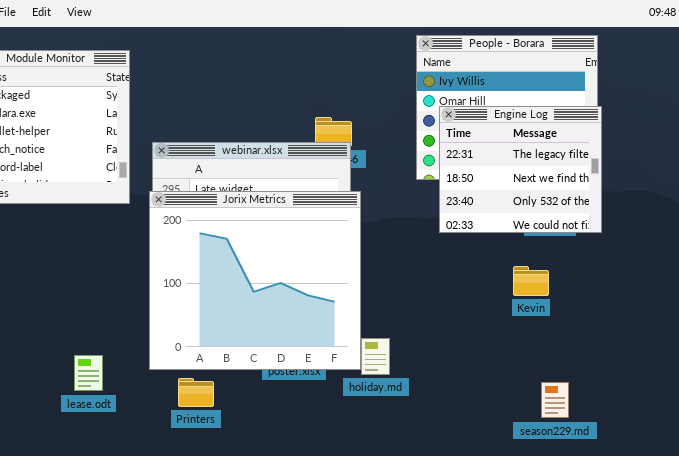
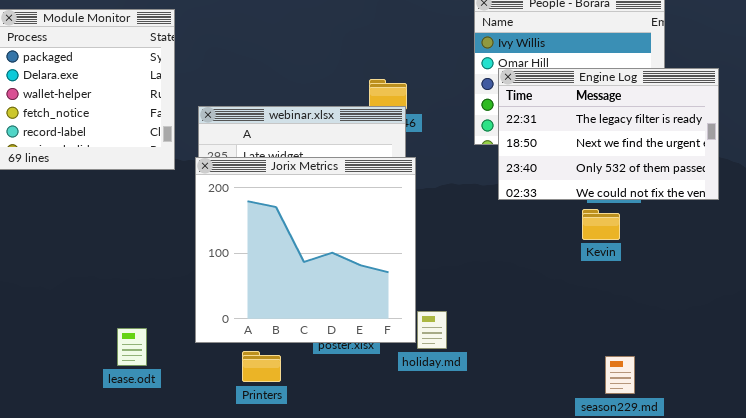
Engine Log: [439,106,602,233] -> [498,68,719,200], resized
Kevin: [513,266,549,296] -> [582,209,620,240], moved
Printers: [178,378,214,407] -> [242,351,281,382], moved

